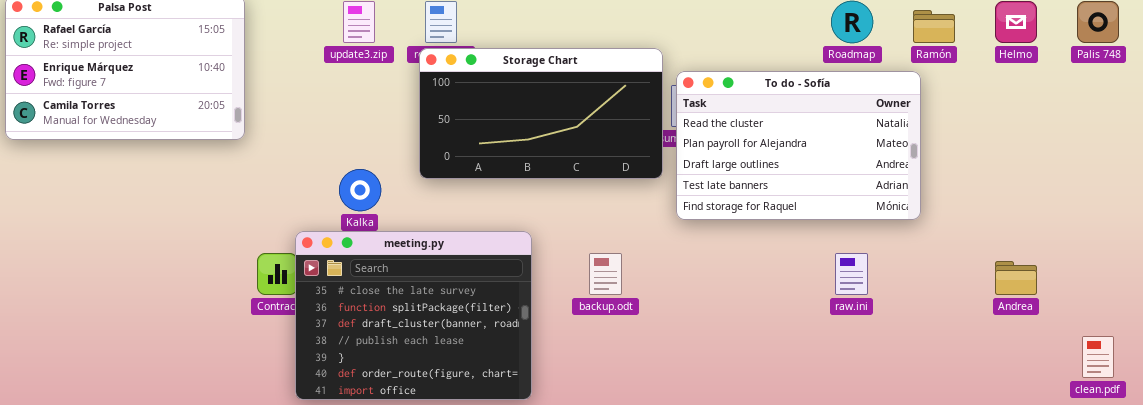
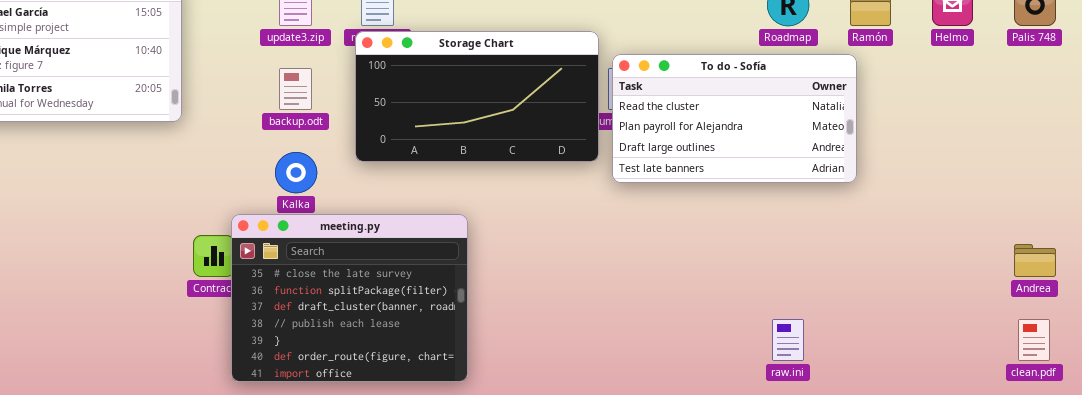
To do - Sofía: [676,71,921,220] -> [612,54,857,183], resized
backup.odt: [589,253,622,295] -> [279,68,312,110], moved
raw.ini: [835,253,868,295] -> [772,319,804,361], moved
Andrea: [995,261,1037,295] -> [1014,244,1056,277], moved

